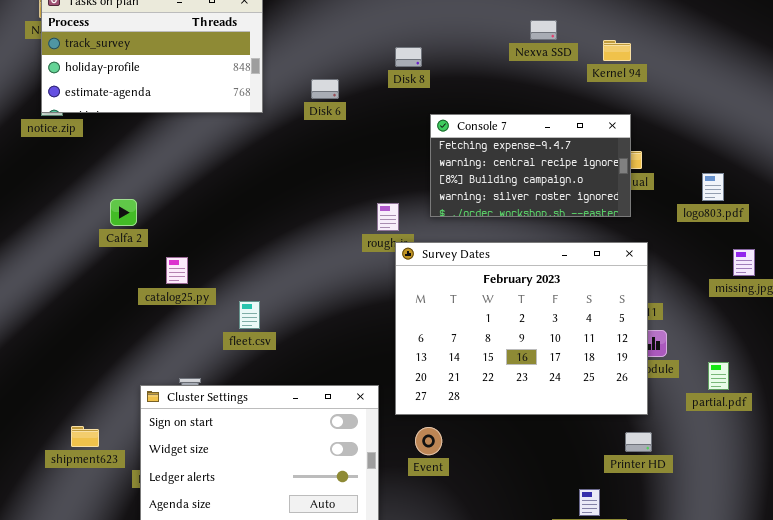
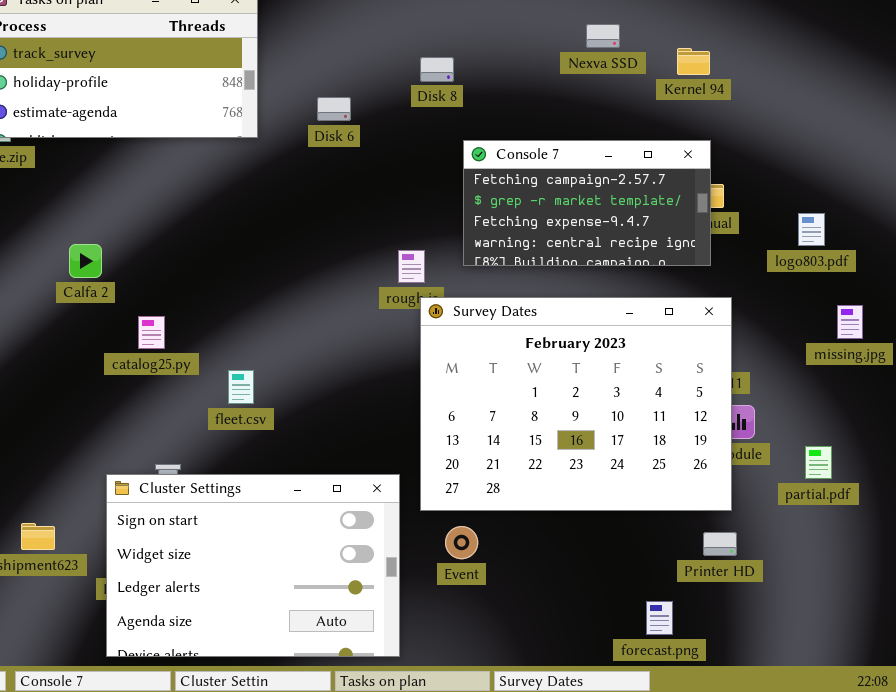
Console 7: [430,114,631,217] -> [463,140,711,266], scrolled up 2 rows

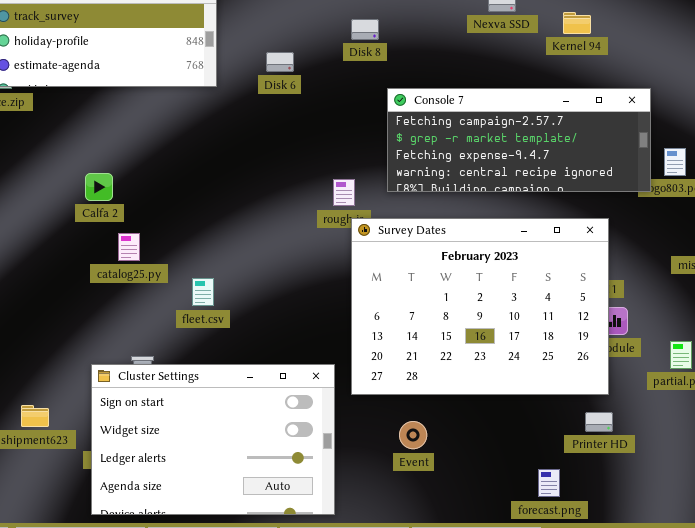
Console 7: [463,140,711,266] -> [387,88,651,192], resized
Calfa 2: [69,244,102,278] -> [85,173,113,201], moved
Event: [445,526,478,559] -> [399,421,427,449], moved

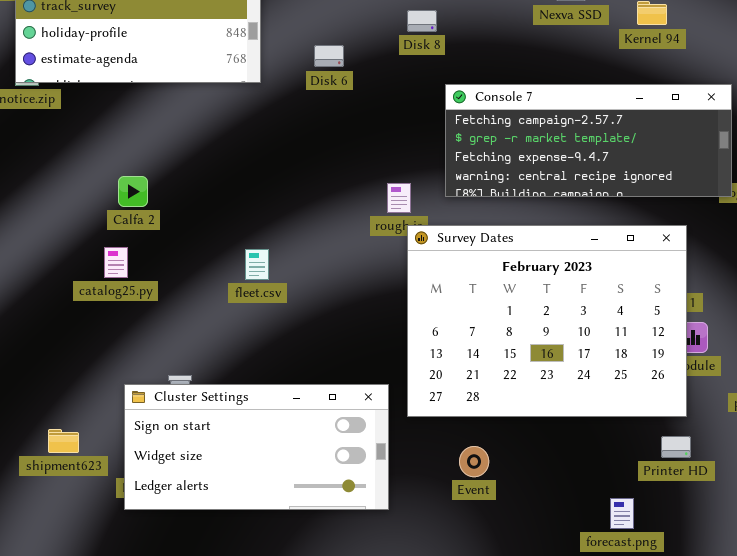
catalog25.py: [118,233,140,261] -> [104,247,128,278], moved
fleet.csv: [192,278,214,306] -> [245,249,269,280], moved
Cluster Settings: [91,364,335,515] -> [124,384,389,510], resized

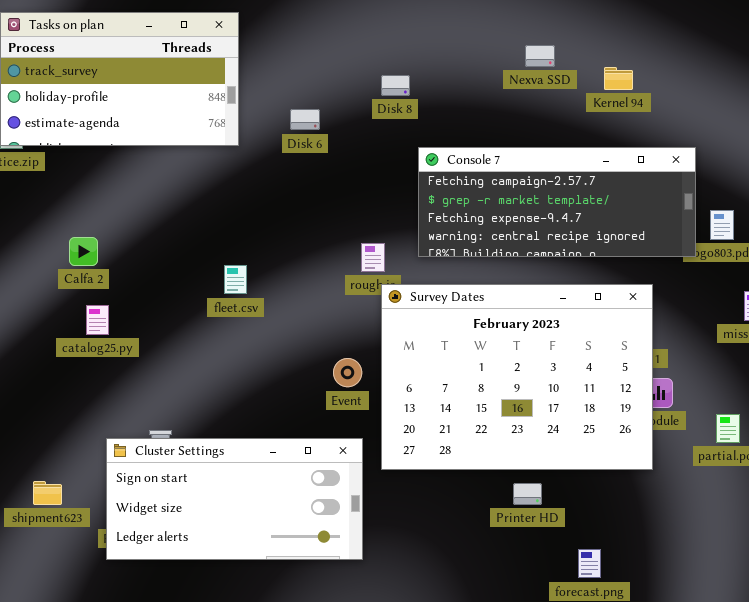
Calfa 2: [118,176,148,207] -> [69,237,98,266], moved
fleet.csv: [245,249,269,280] -> [224,265,247,294], moved
Printer HD: [661,436,691,458] -> [513,483,542,505], moved
Event: [459,446,489,477] -> [333,358,362,387], moved

